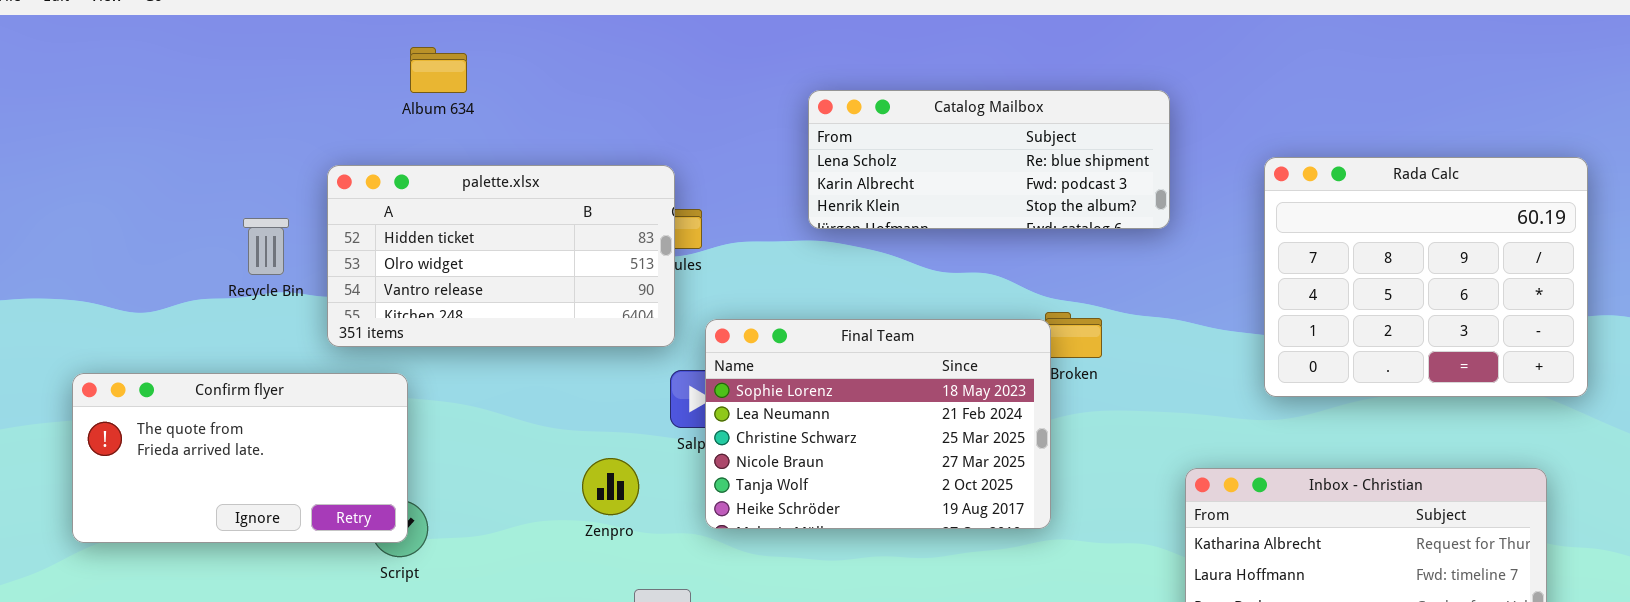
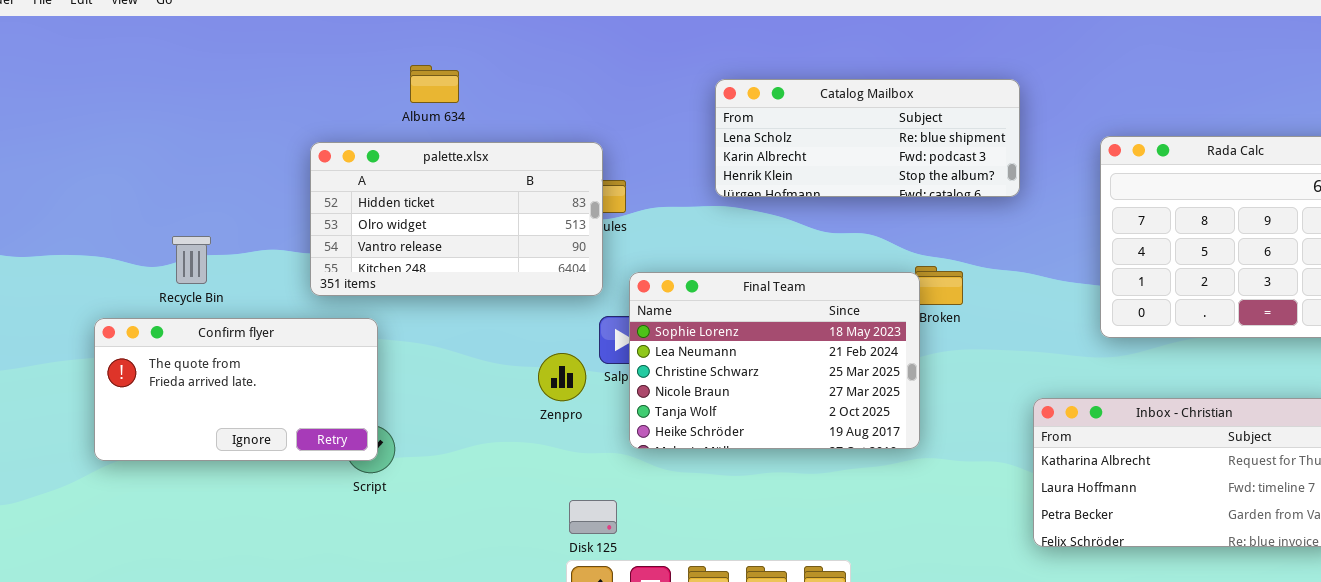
Album 634: [410,47,467,93] -> [410,65,459,103], moved
Recycle Bin: [243,218,289,275] -> [172,236,211,284], moved
Zenpro: [582,458,639,515] -> [538,353,586,401], moved

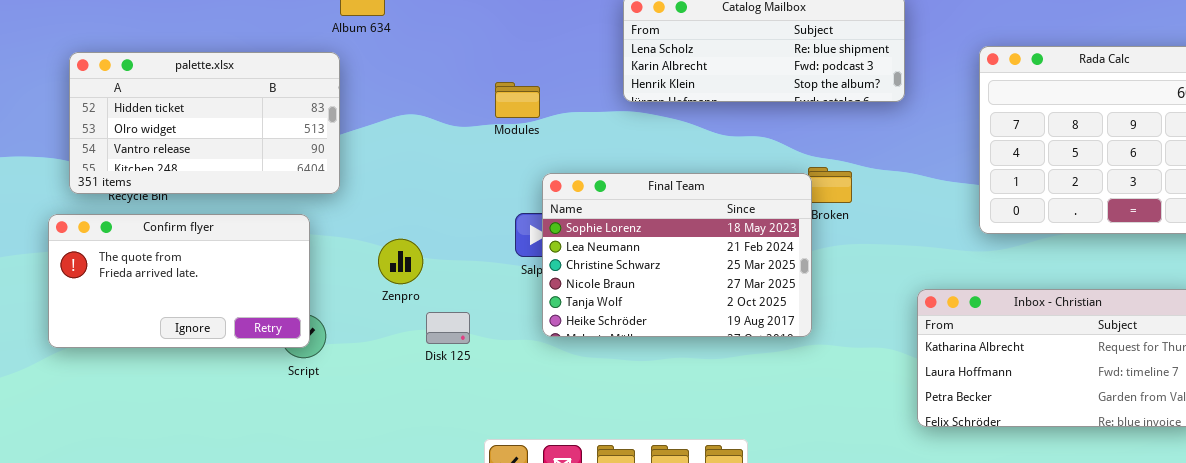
palette.xlsx: [310,142,603,296] -> [69,52,340,194], moved
Zenpro: [538,353,586,401] -> [378,239,423,284], moved
Disk 125: [569,500,617,534] -> [426,312,470,344], moved

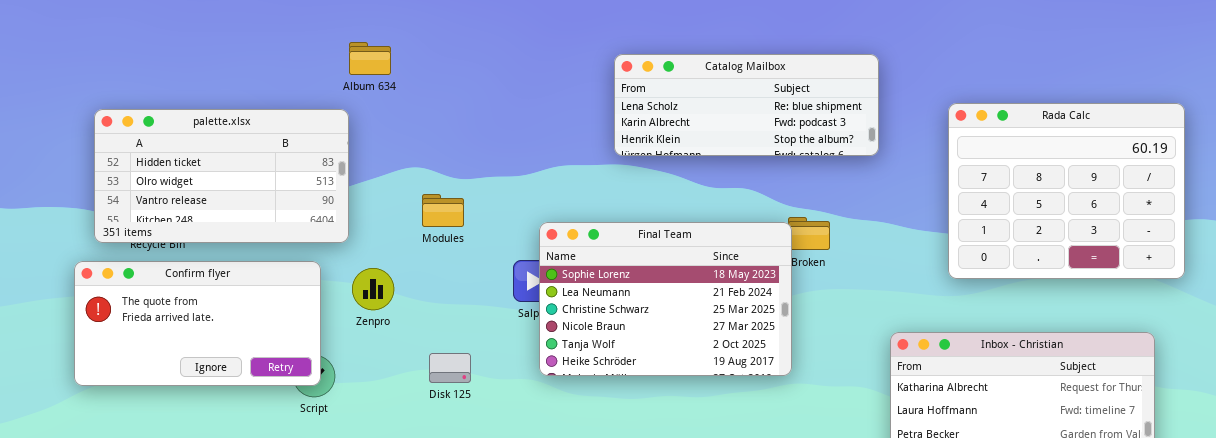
Modules: [495,82,540,118] -> [422,194,464,227], moved
Zenpro: [378,239,423,284] -> [352,268,394,310], moved

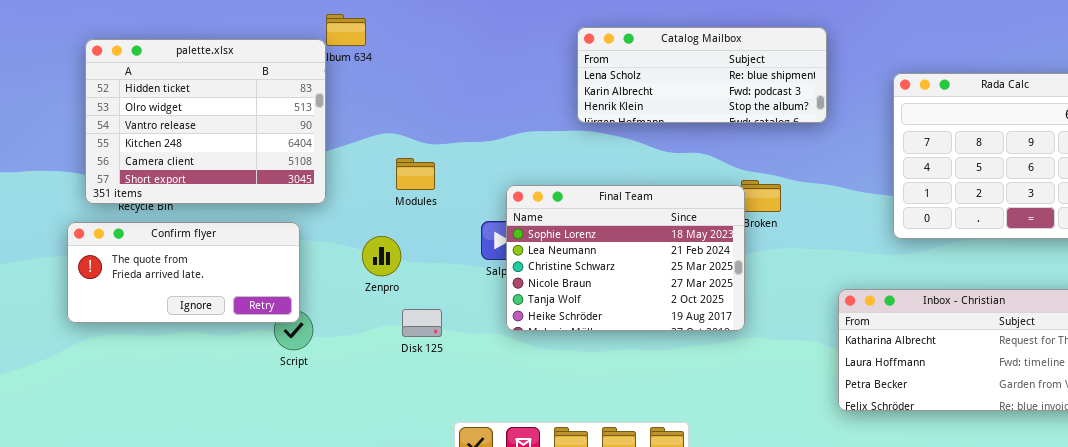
palette.xlsx: [94,109,349,243] -> [85,39,326,204], resized
Confirm flyer: [74,261,321,386] -> [67,222,300,323], resized
Zenpro: [352,268,394,310] -> [362,236,401,276], moved

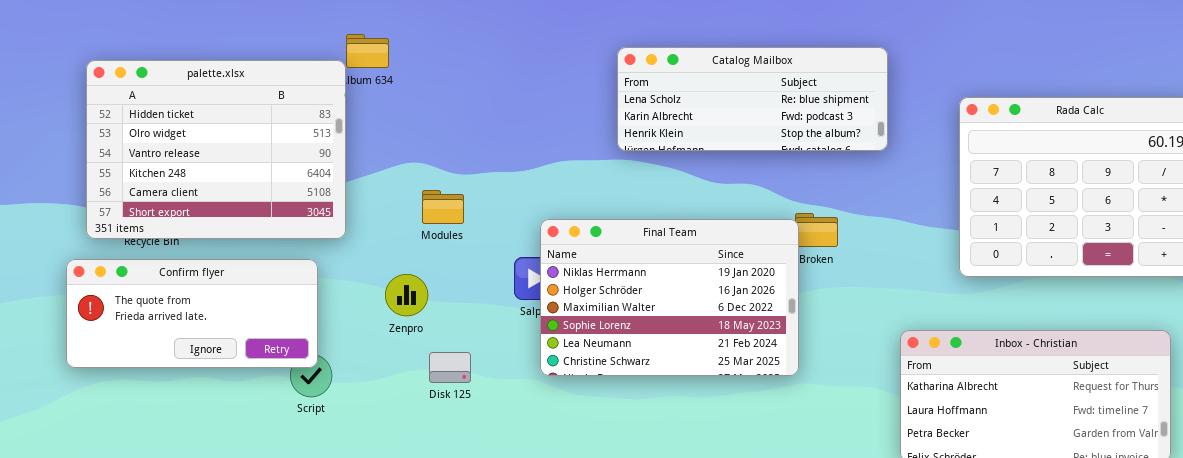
Final Team: [506,185,745,331] -> [540,219,799,376], scrolled up 3 rows

